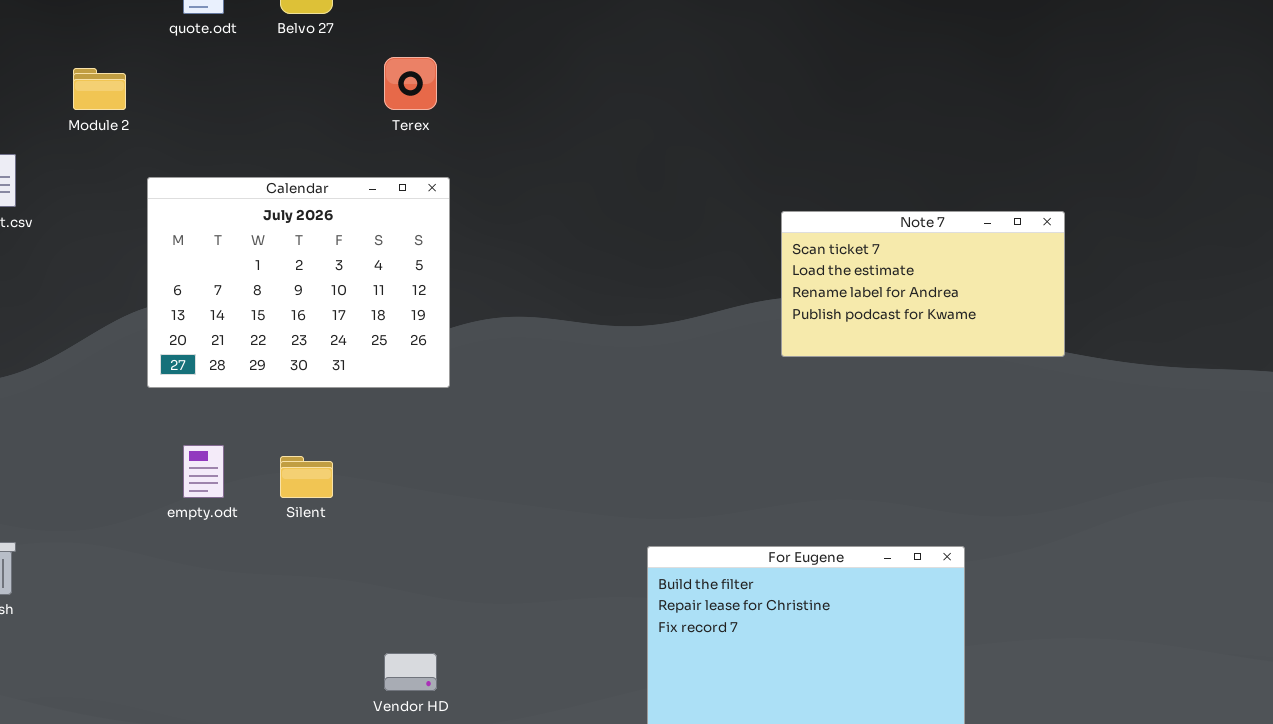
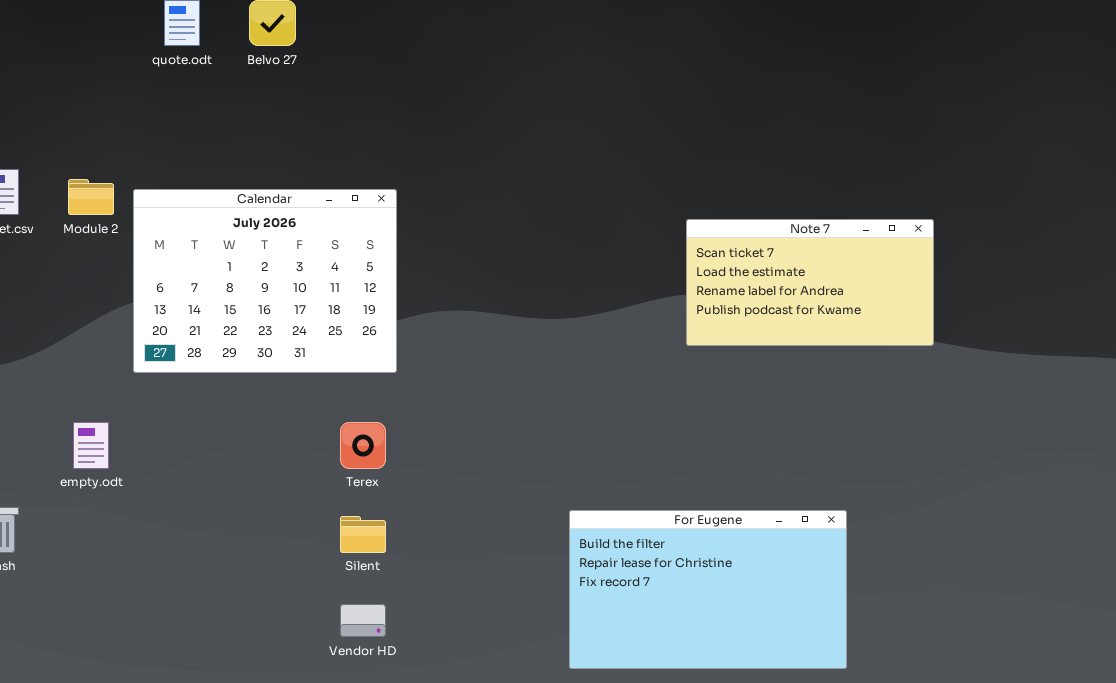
Terex: [384,57,437,110] -> [340,422,386,469], moved
Module 2: [73,68,126,110] -> [68,179,114,215], moved
empty.odt: [183,445,224,498] -> [73,422,109,469], moved
Silent: [280,456,333,498] -> [340,516,386,553], moved

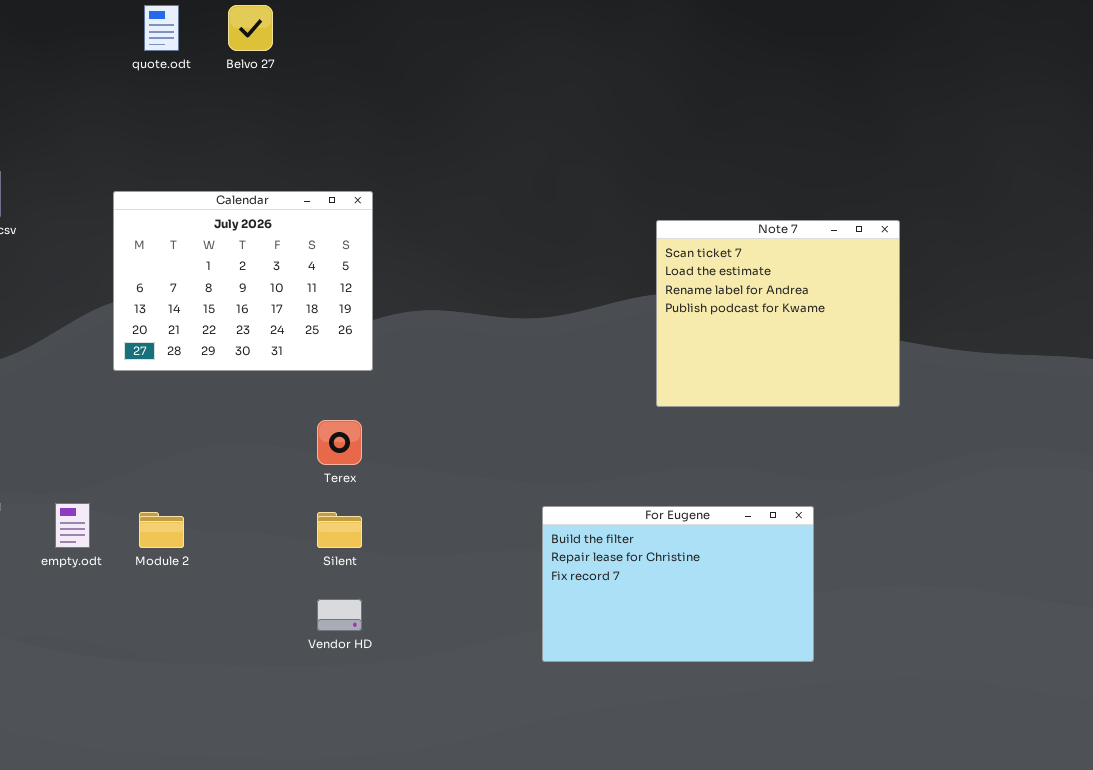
Module 2: [68,179,114,215] -> [139,512,184,548], moved
Note 7: [686,219,934,346] -> [656,220,900,407], resized
empty.odt: [73,422,109,469] -> [55,503,90,548], moved

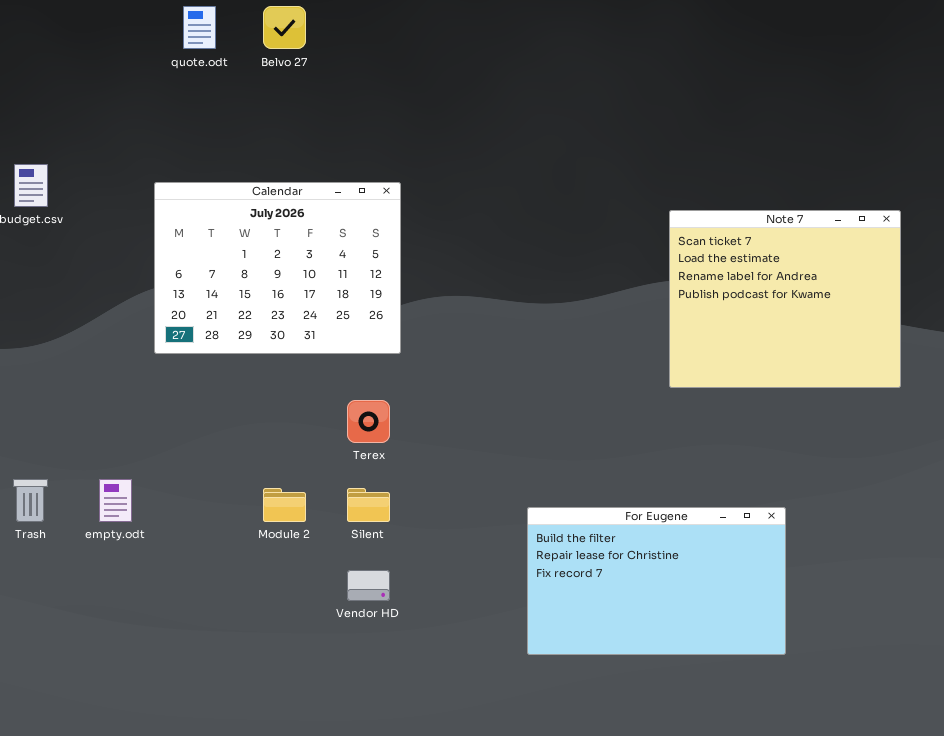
For Eugene: [542,506,814,662] -> [527,507,786,655], moved
Module 2: [139,512,184,548] -> [263,488,306,522], moved

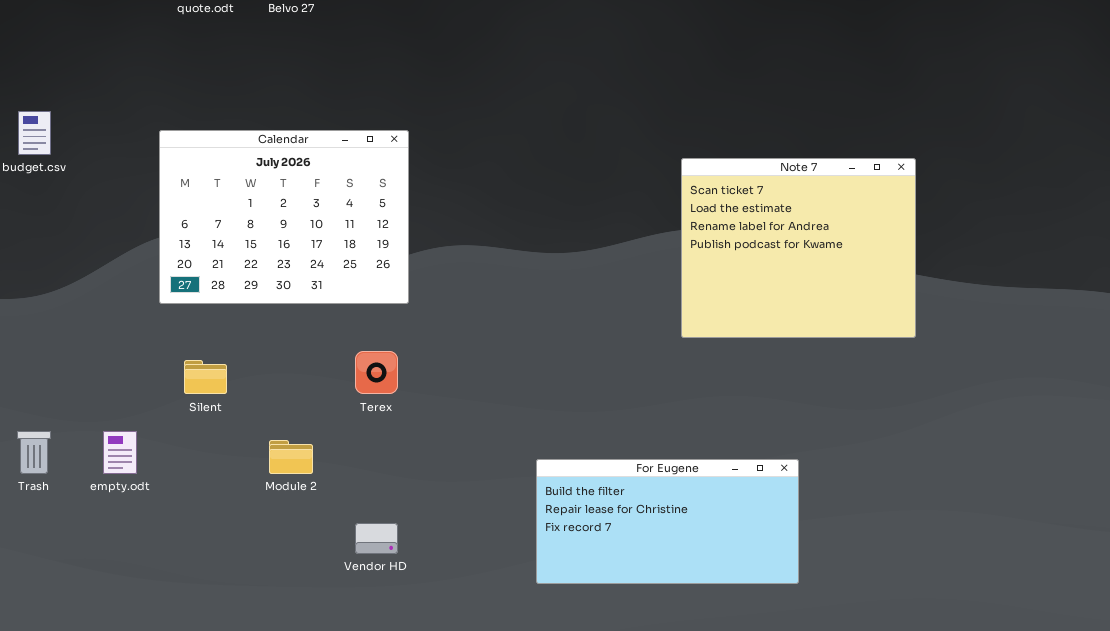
Silent: [347,488,390,522] -> [184,360,227,394], moved
For Eugene: [527,507,786,655] -> [536,459,799,584], resized

